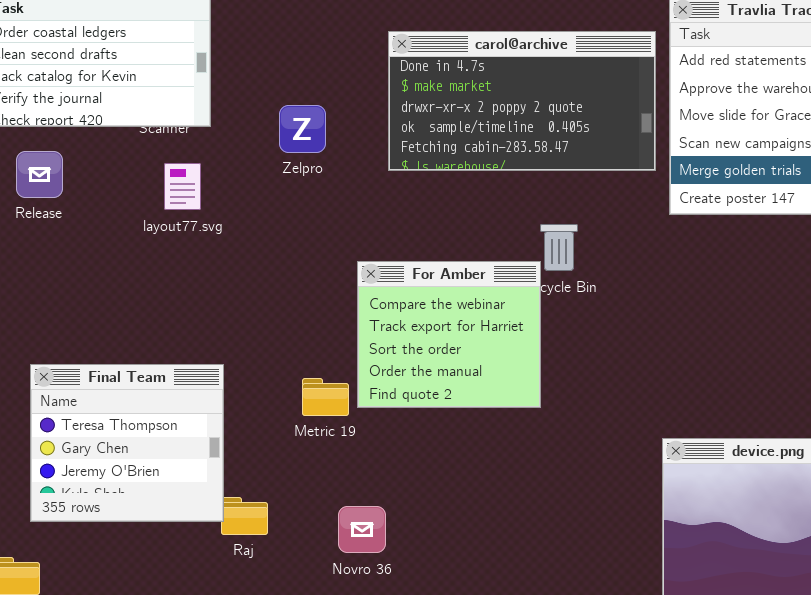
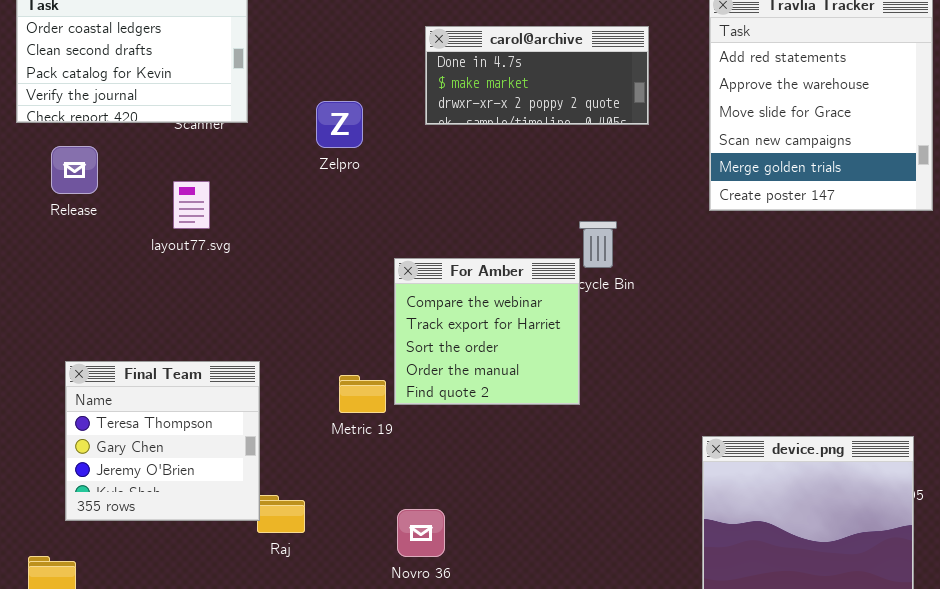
carol@archive: [388,31,656,171] -> [425,26,649,125], resized
layout77.svg: [164,163,201,210] -> [173,181,210,229], moved
Novro 36: [338,506,386,553] -> [397,509,445,557], moved

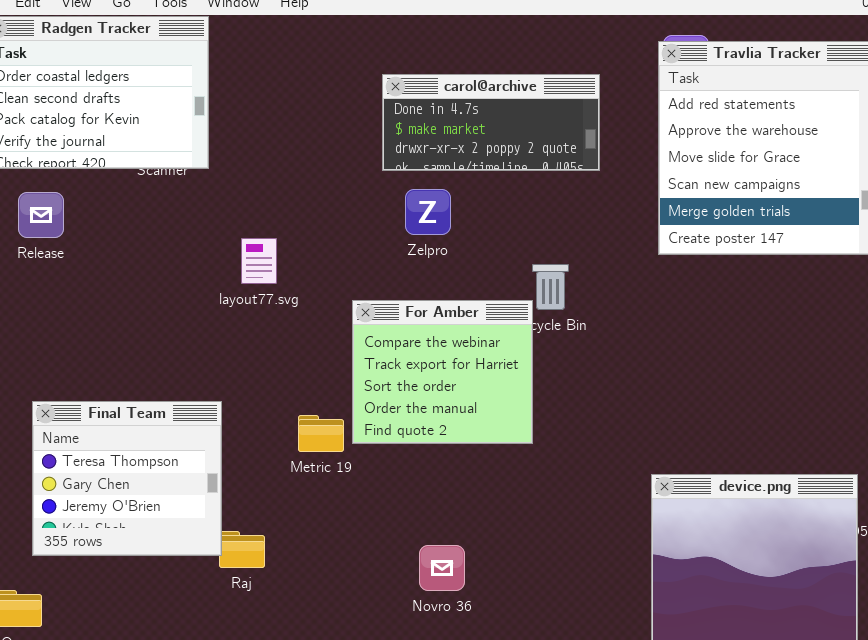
Zelpro: [316,101,363,148] -> [405,189,451,235], moved
layout77.svg: [173,181,210,229] -> [241,238,277,284], moved
Novro 36: [397,509,445,557] -> [419,545,465,591], moved

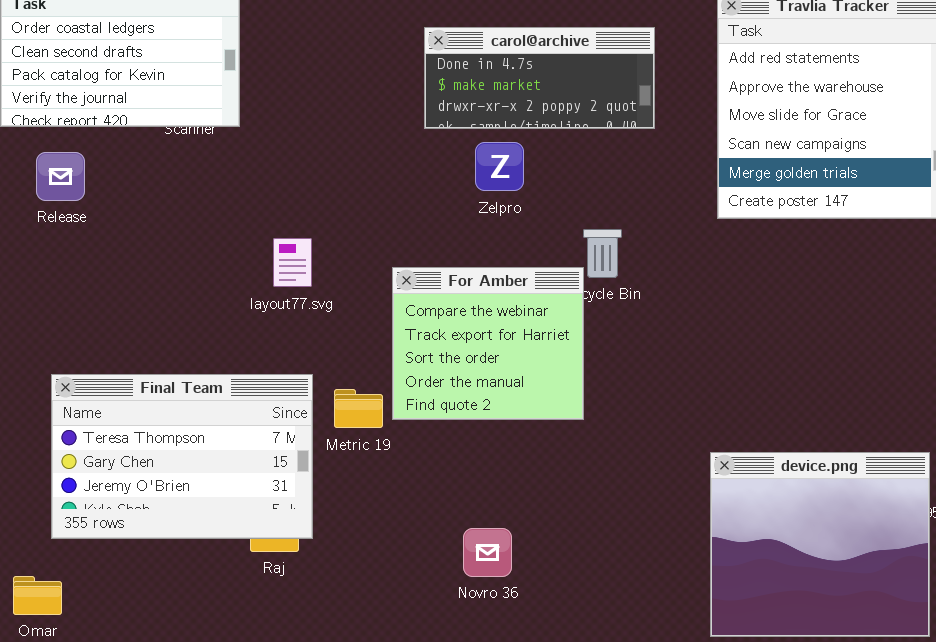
Zelpro: [405,189,451,235] -> [475,142,524,191], moved
layout77.svg: [241,238,277,284] -> [273,238,312,287], moved
Final Team: [32,401,222,556] -> [51,374,313,539], resized

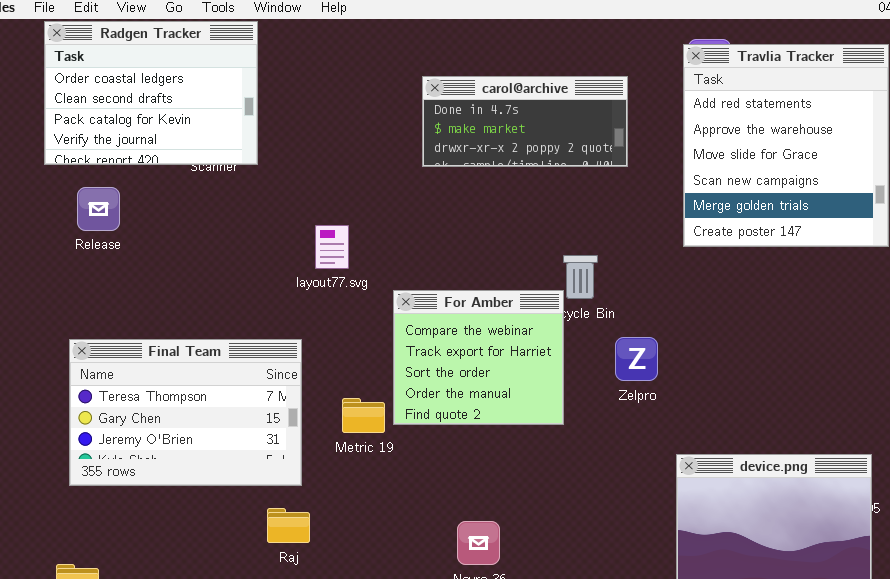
Zelpro: [475,142,524,191] -> [615,337,658,381], moved
layout77.svg: [273,238,312,287] -> [315,225,349,269], moved
Final Team: [51,374,313,539] -> [69,339,302,486], moved

